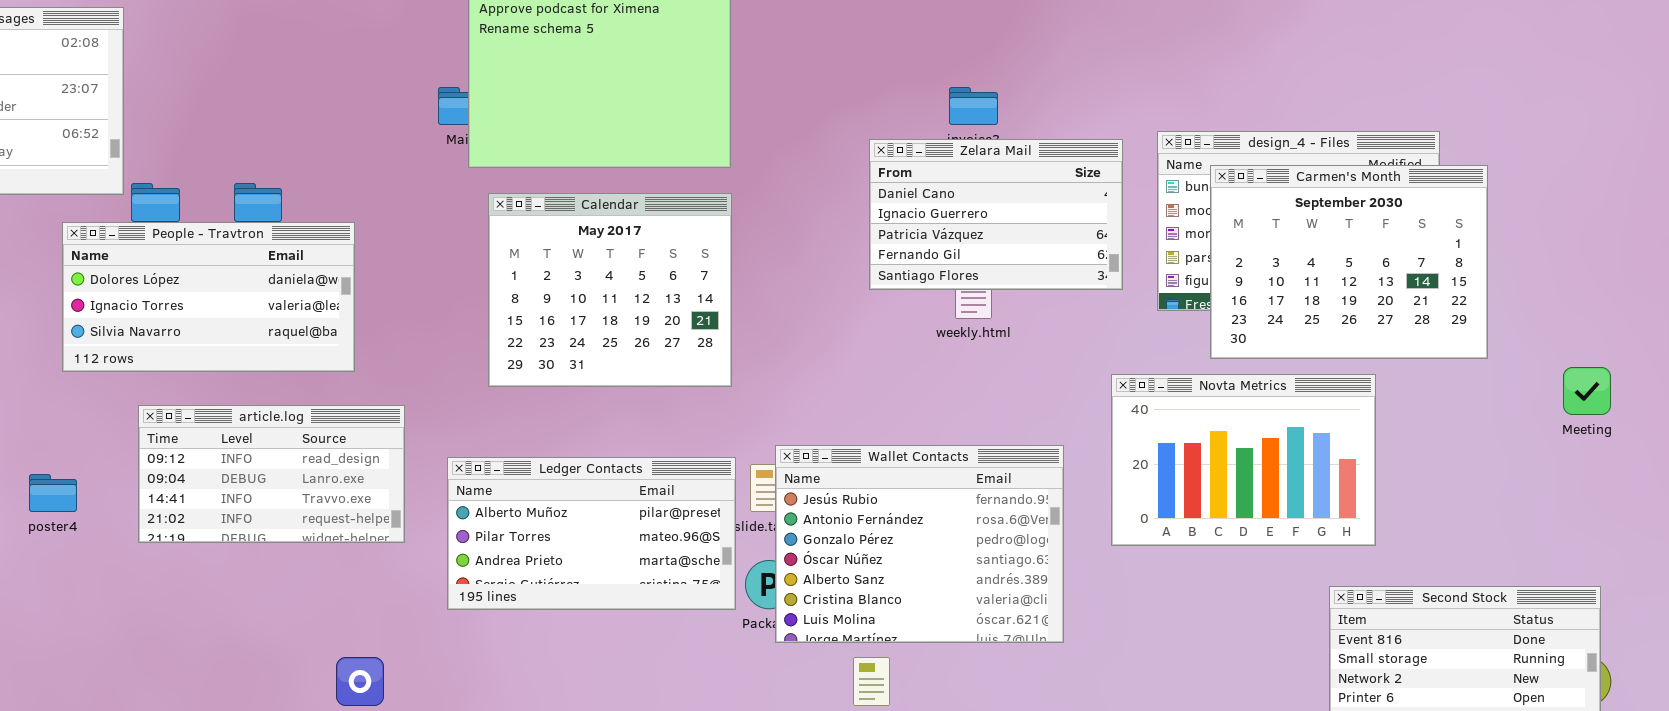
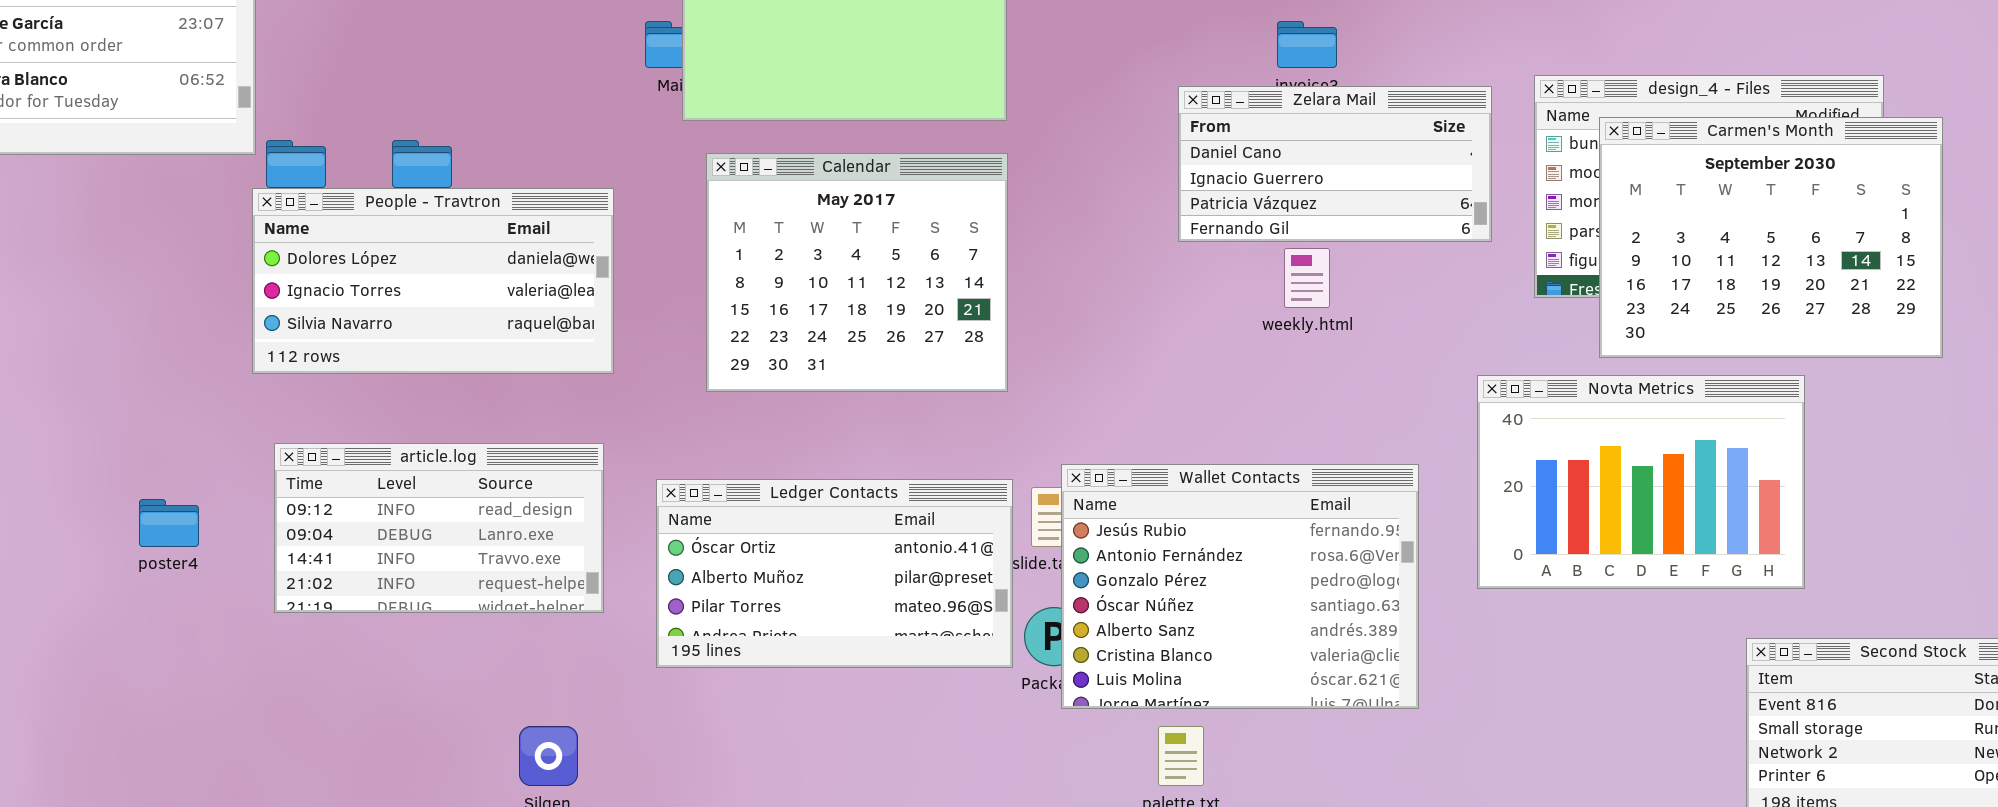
Zelara Mail: [869,139,1123,290] -> [1178,86,1492,242], resized
People - Travtron: [62,222,355,372] -> [252,188,614,374], moved
article.log: [138,405,405,543] -> [274,443,604,613], moved
Ledger Contacts: [447,457,736,610] -> [656,479,1013,668], scrolled up 1 row

